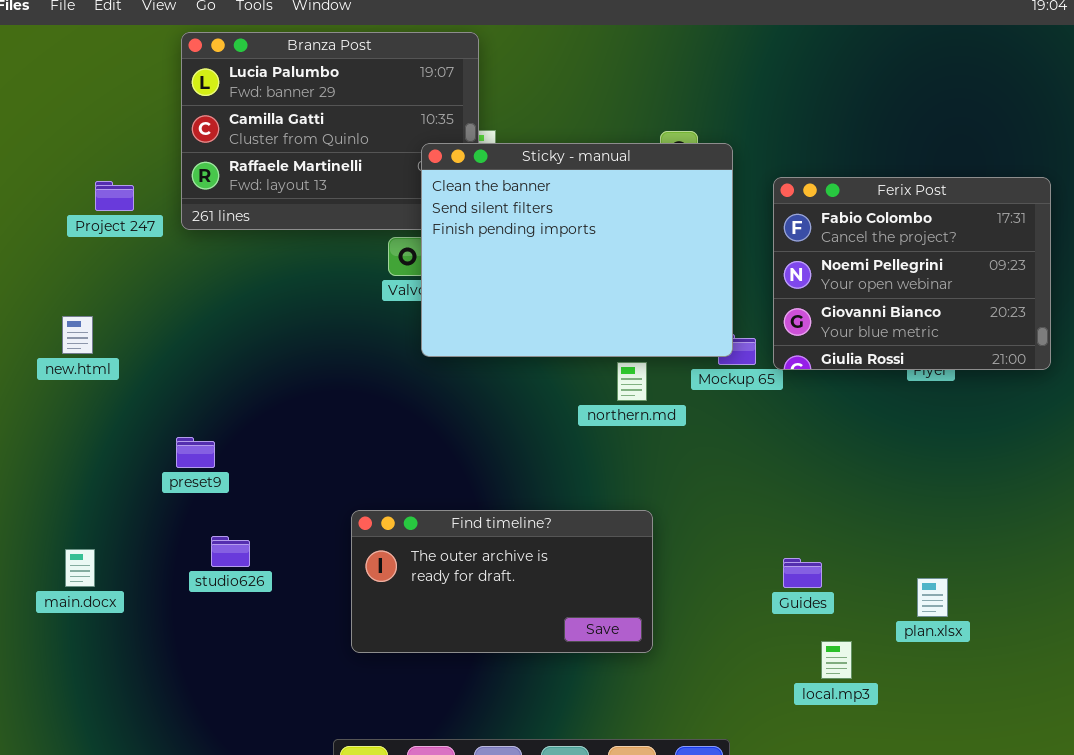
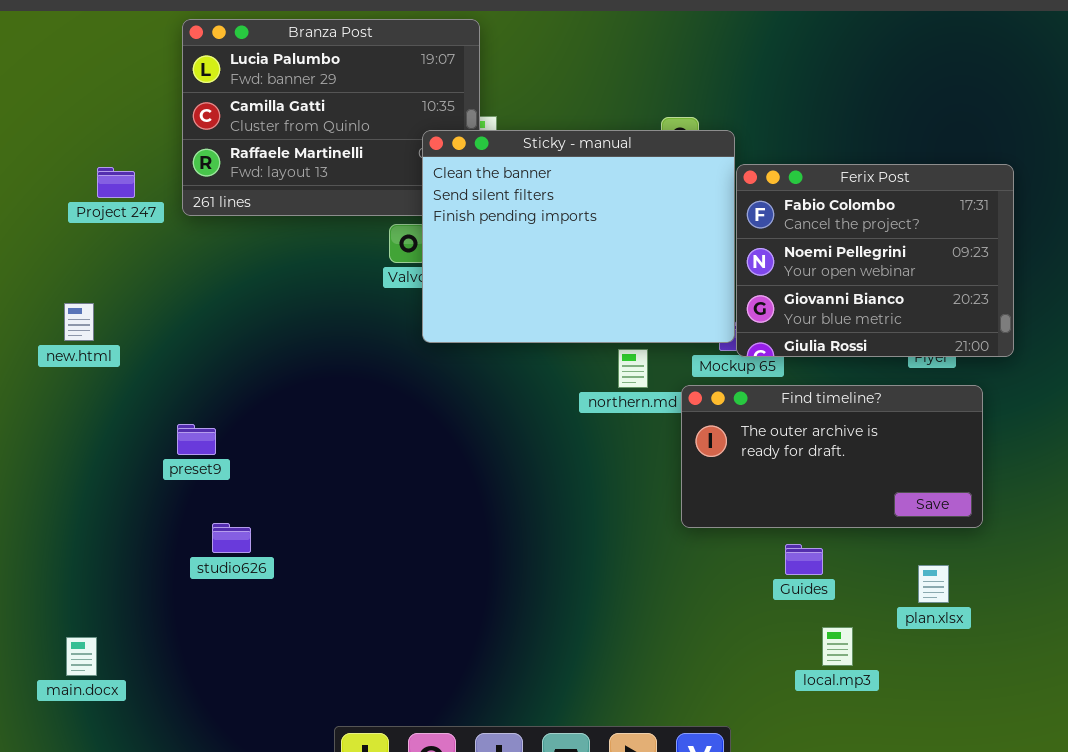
Ferix Post: [773,177,1051,370] -> [736,164,1014,357], moved
Find timeline?: [351,510,653,653] -> [681,385,983,528], moved
main.docx: [65,549,95,587] -> [66,637,97,676], moved

